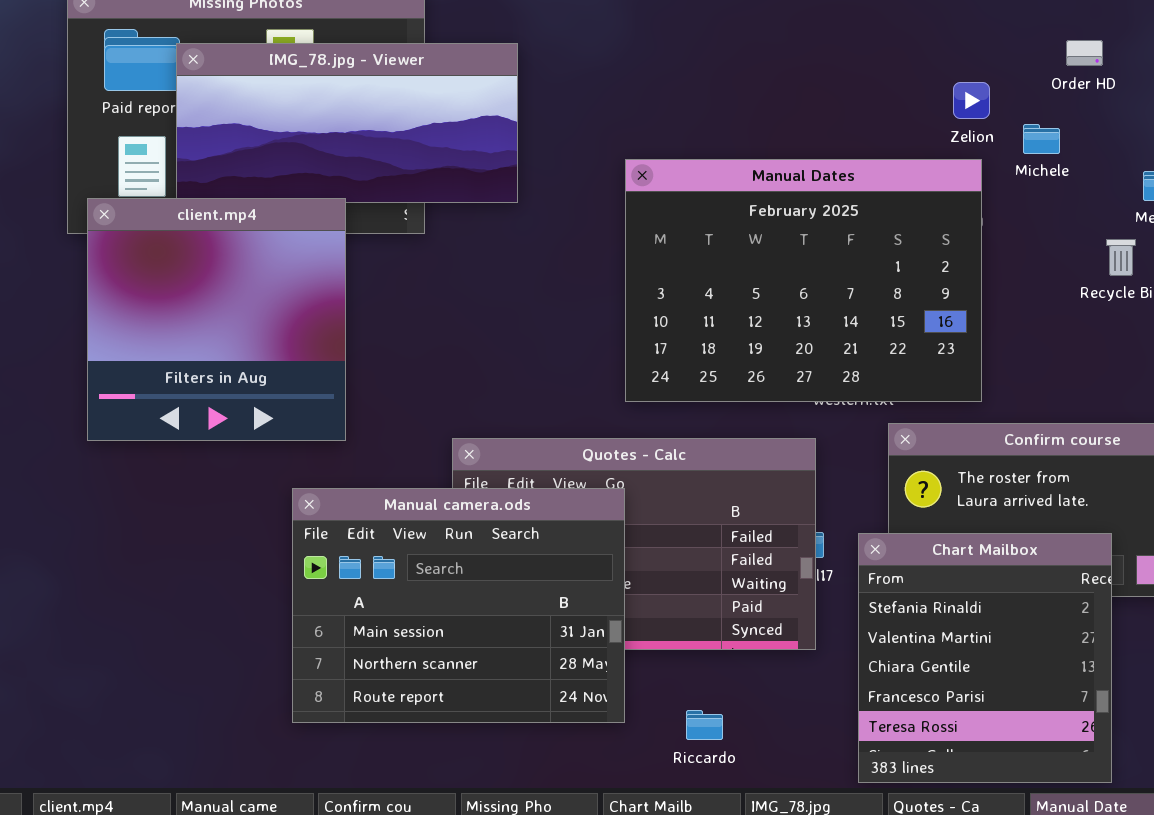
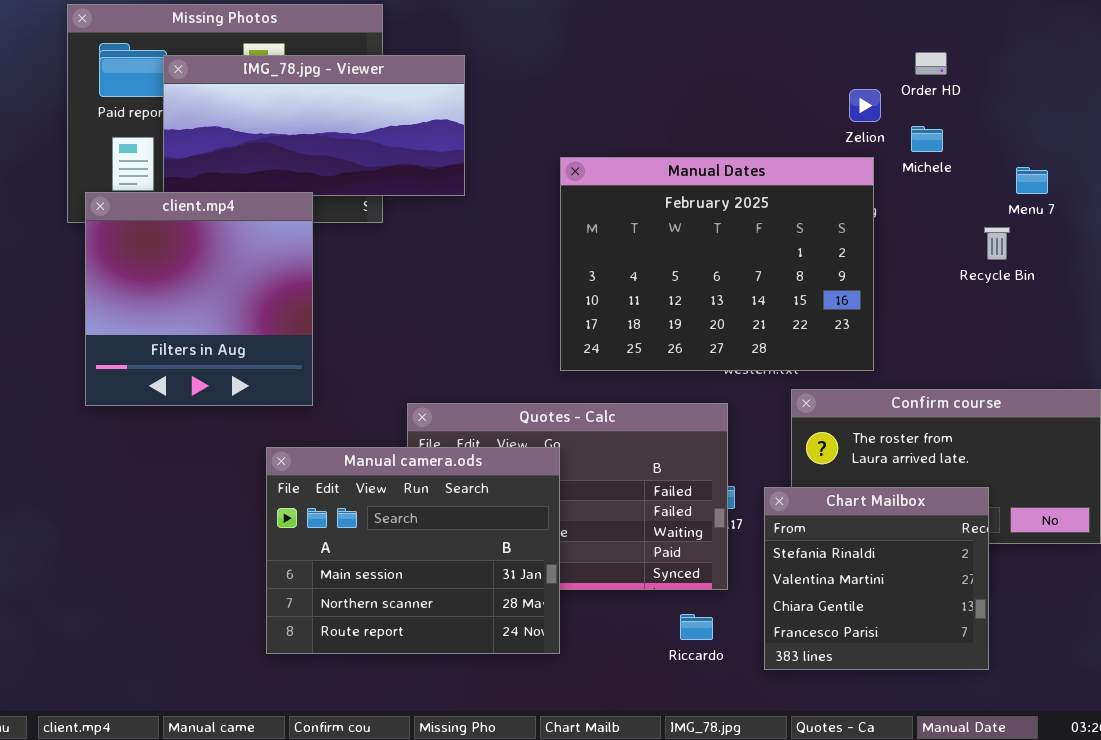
Order HD: [1066,40,1103,66] -> [915,52,947,75], moved
Chart Mailbox: [858,533,1112,783] -> [764,487,989,670], resized
Riccardo: [686,710,723,740] -> [680,614,713,640], moved

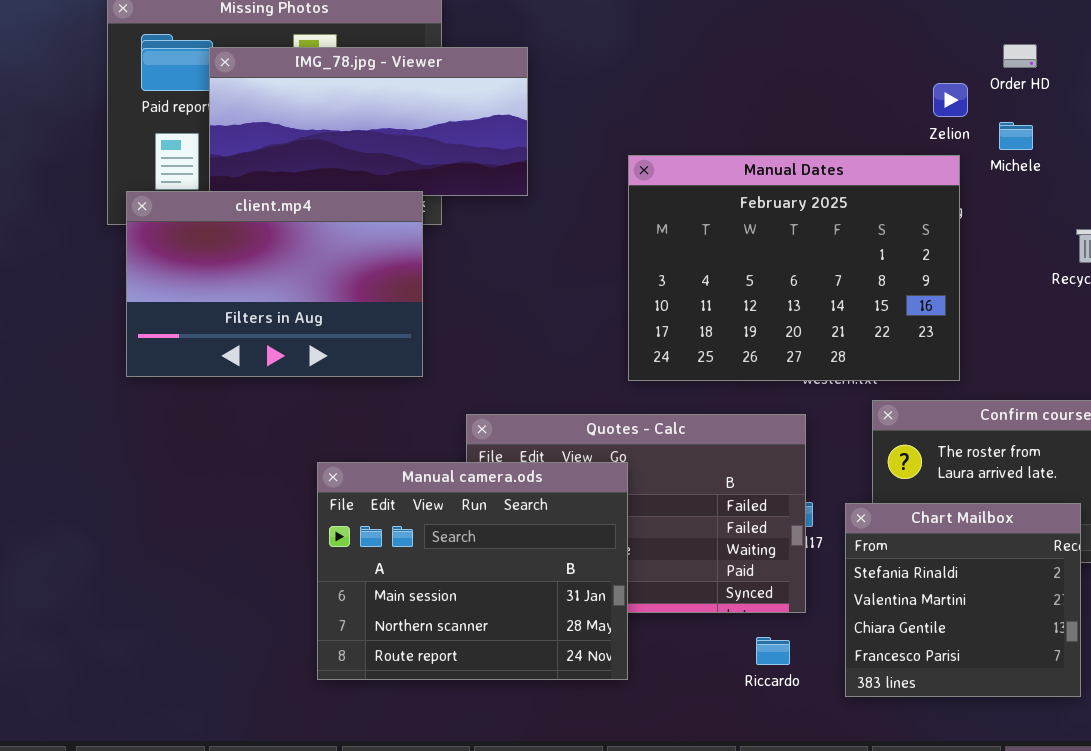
client.mp4: [85,192,313,406] -> [126,191,423,377], resized

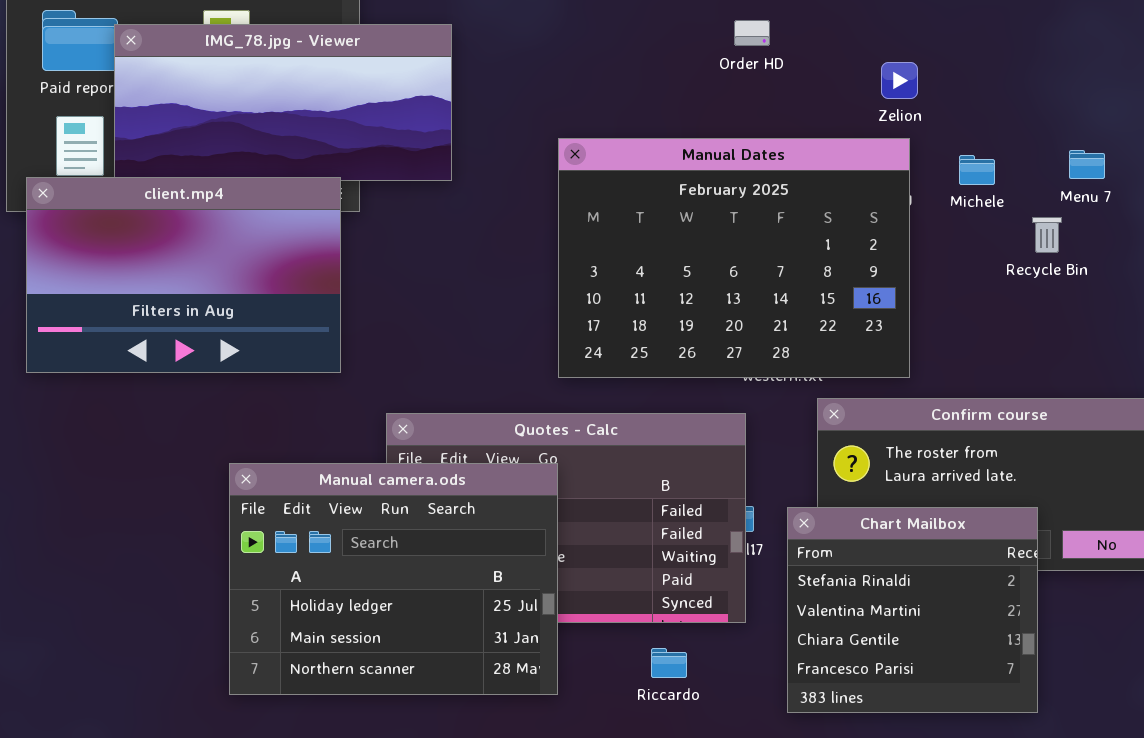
Order HD: [1003,44,1037,68] -> [734,20,770,46], moved
Michele: [999,122,1033,150] -> [959,155,995,185], moved
Manual camera.ods: [317,462,628,680] -> [229,463,558,695], scrolled up 1 row
Riccardo: [756,637,790,665] -> [651,648,687,678], moved

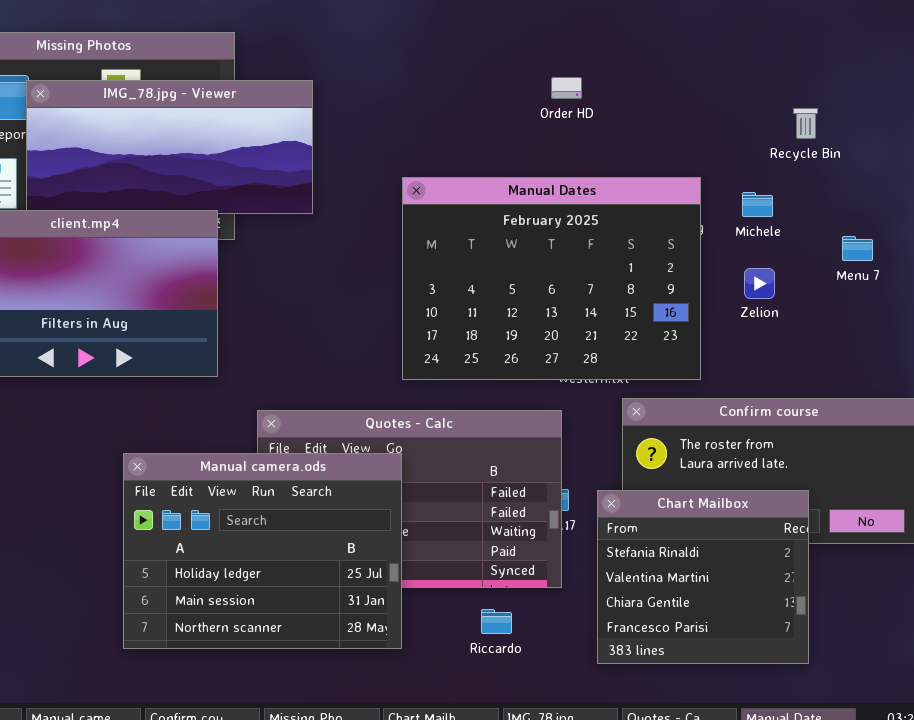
Zelion: [881,62,918,99] -> [744,268,775,299], moved
Menu 7: [1069,150,1105,179] -> [842,236,873,261], moved
Recycle Bin: [1032,217,1062,253] -> [793,108,818,139], moved

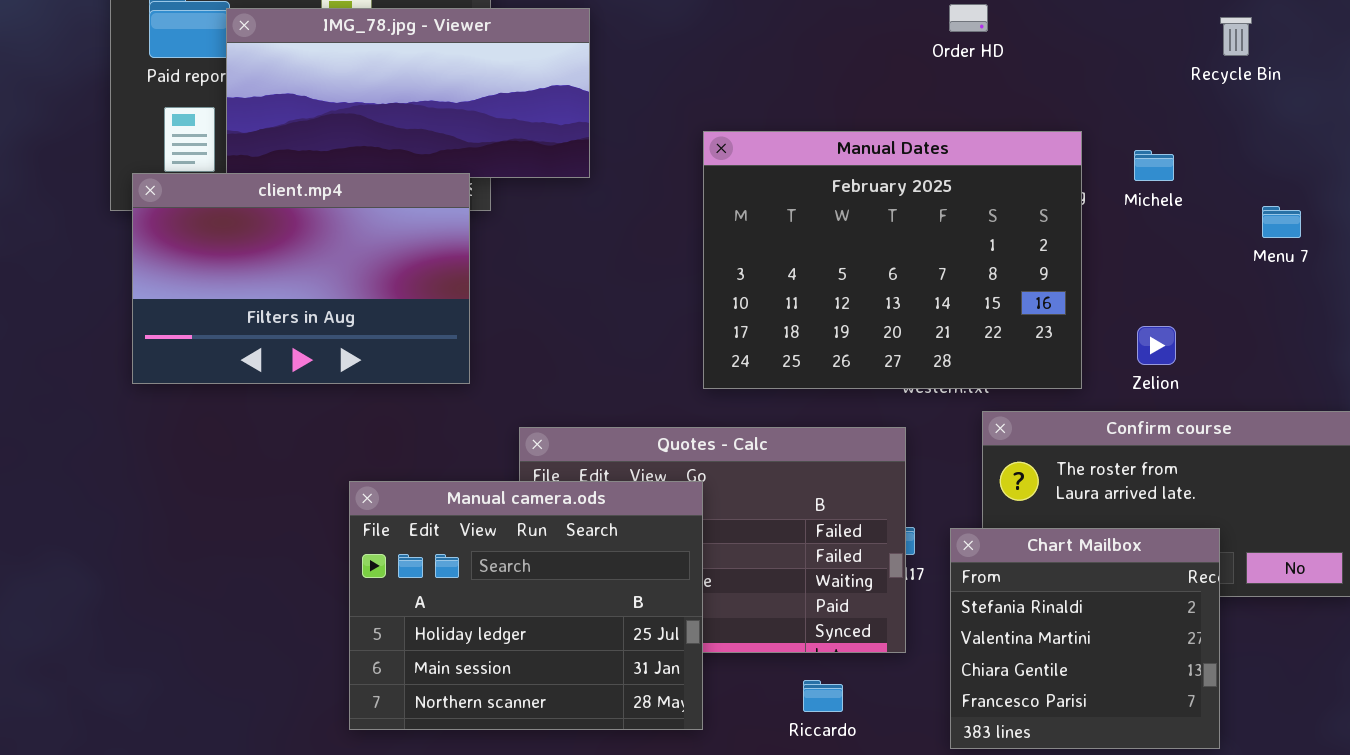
Order HD: [551,77,582,99] -> [949,4,988,32], moved
Recycle Bin: [793,108,818,139] -> [1220,17,1252,56], moved
Zelion: [744,268,775,299] -> [1137,326,1176,365], moved

